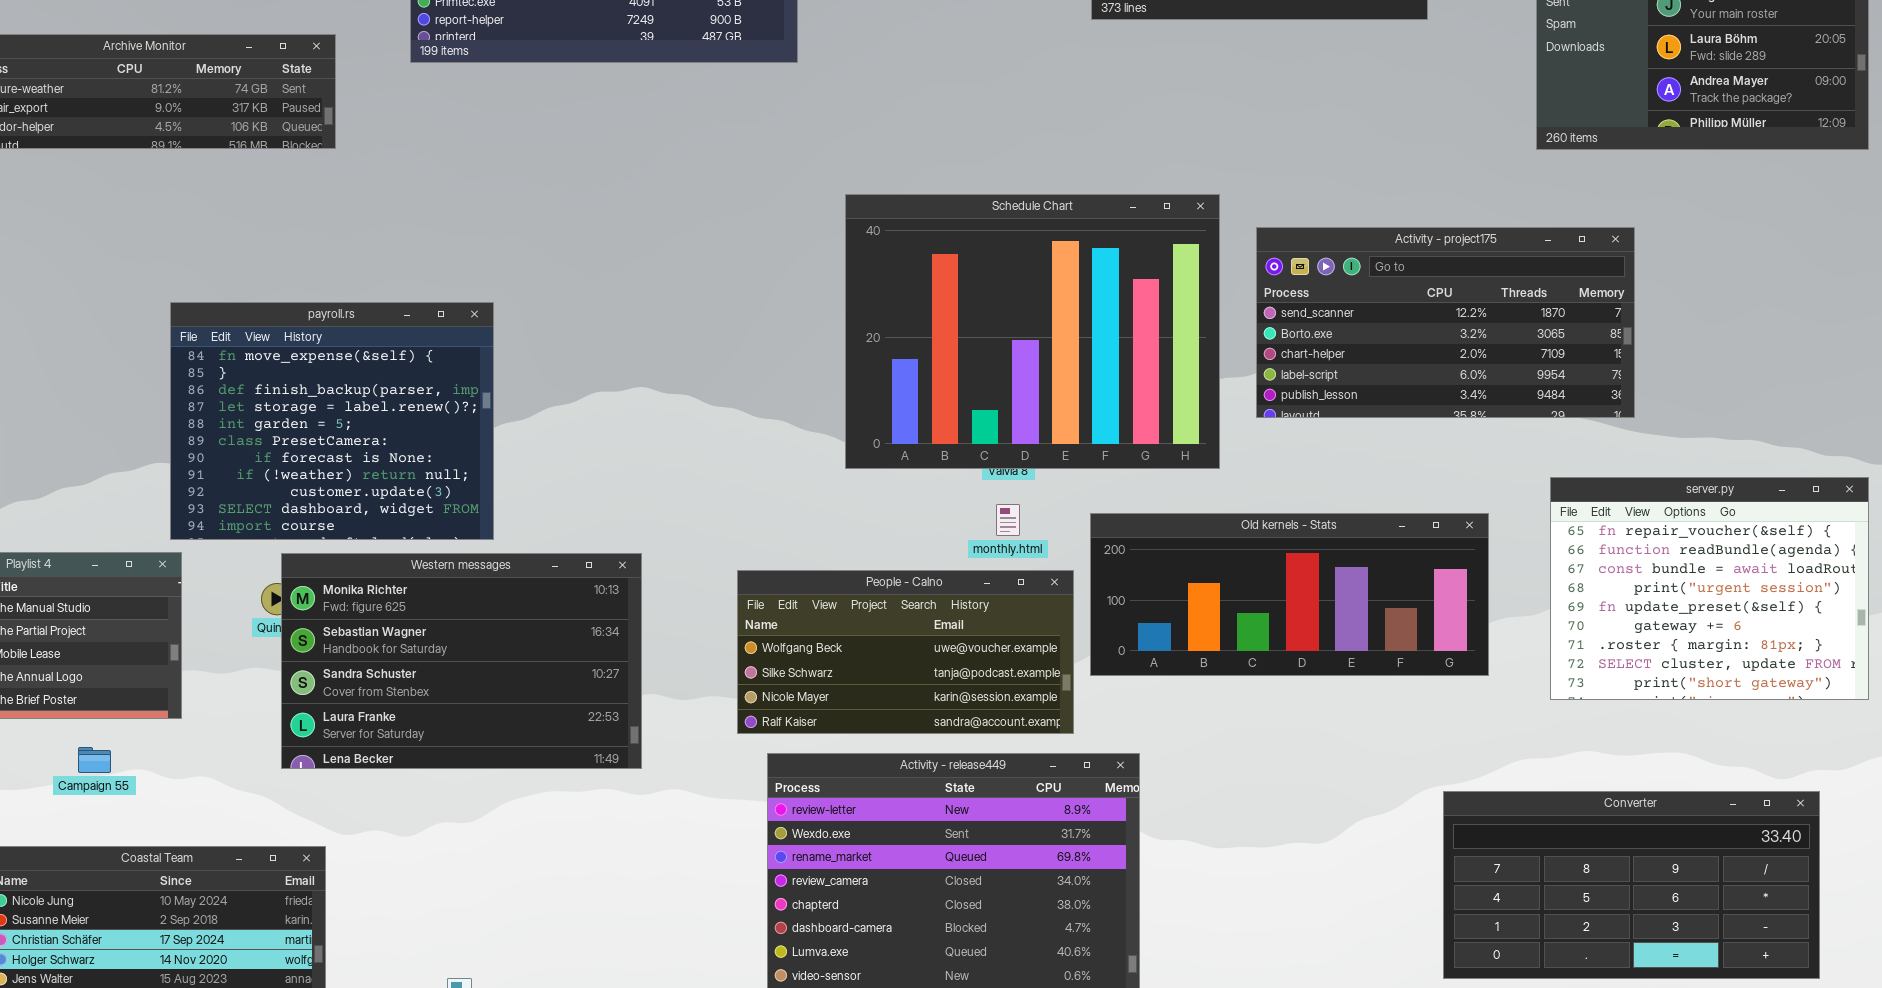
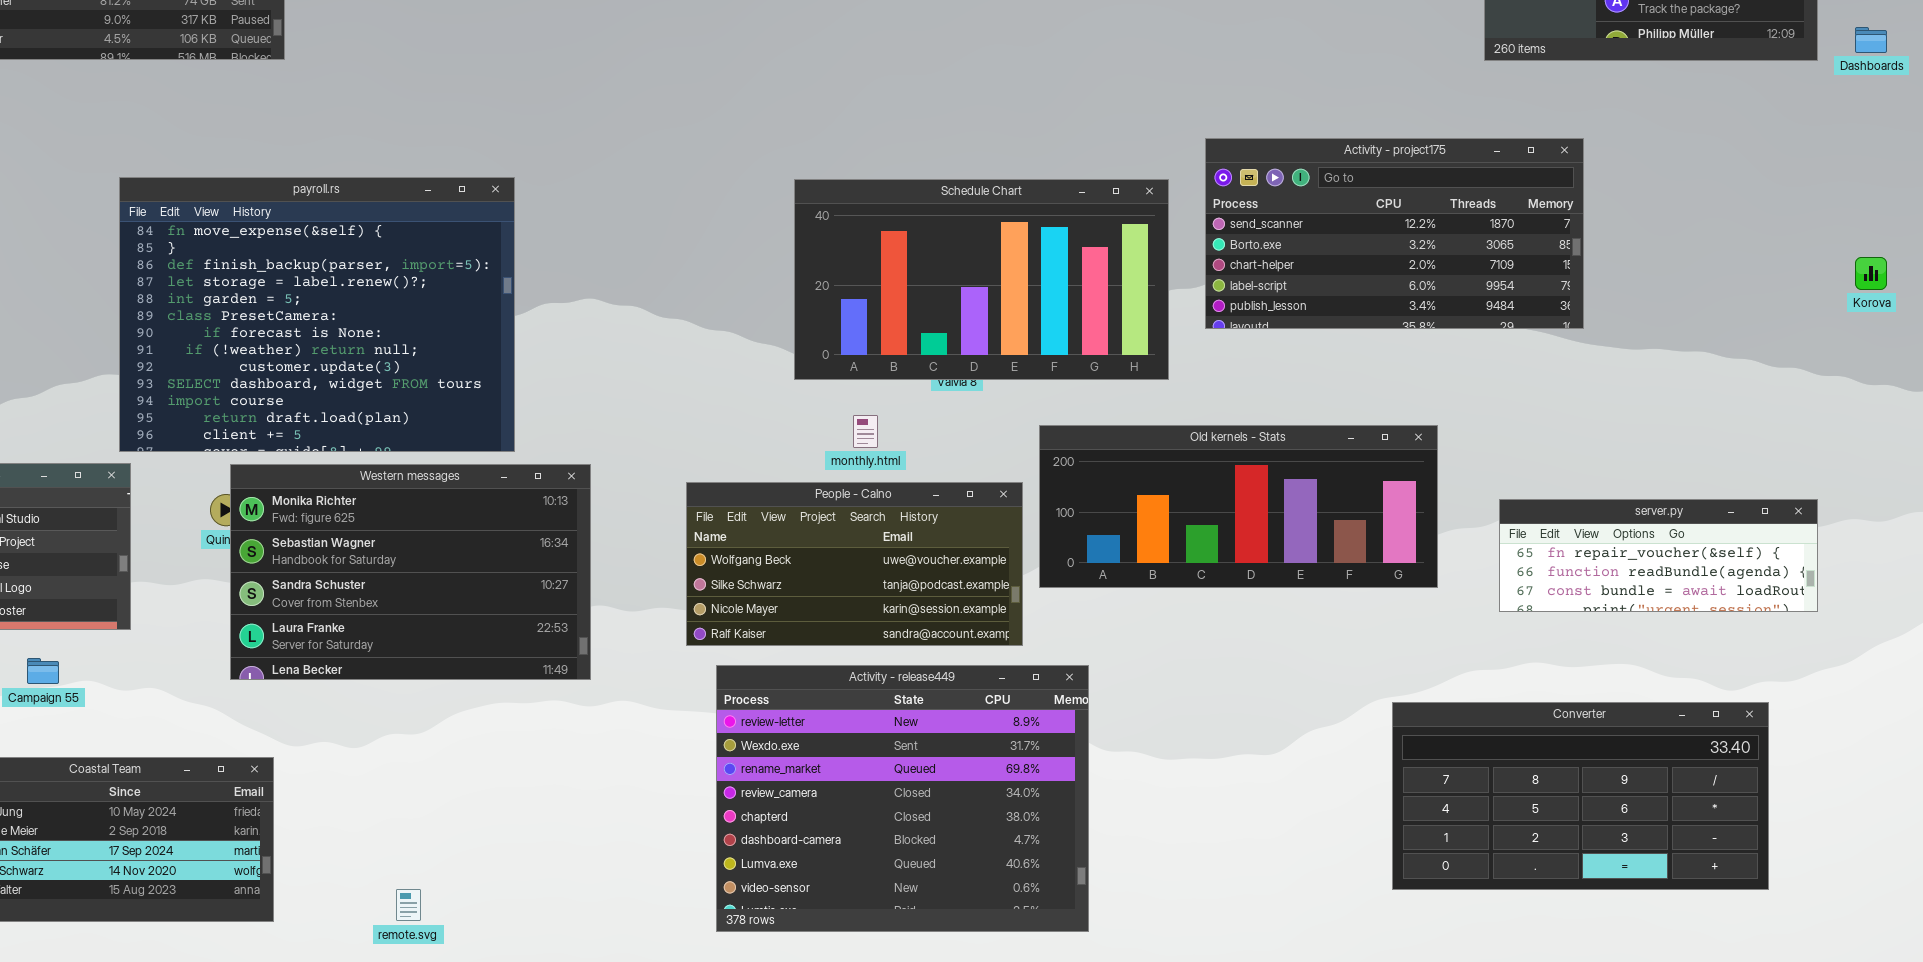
Schedule Chart: [845,194,1220,469] -> [794,179,1169,380], resized
payroll.rs: [170,302,494,540] -> [119,177,515,452], resized
server.py: [1550,477,1869,700] -> [1499,499,1818,612], resized
monthly.html: [996,504,1020,536] -> [853,415,878,448], moved

